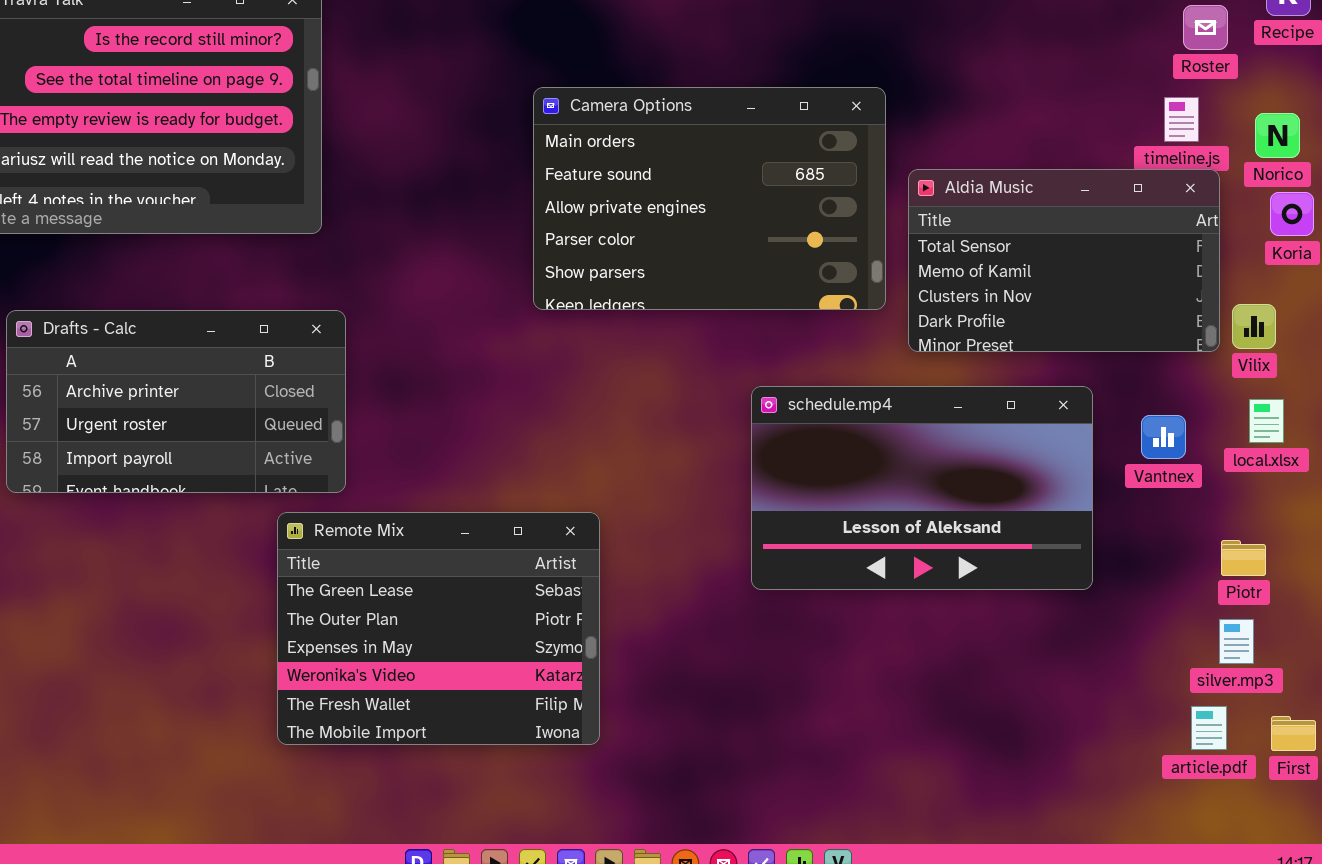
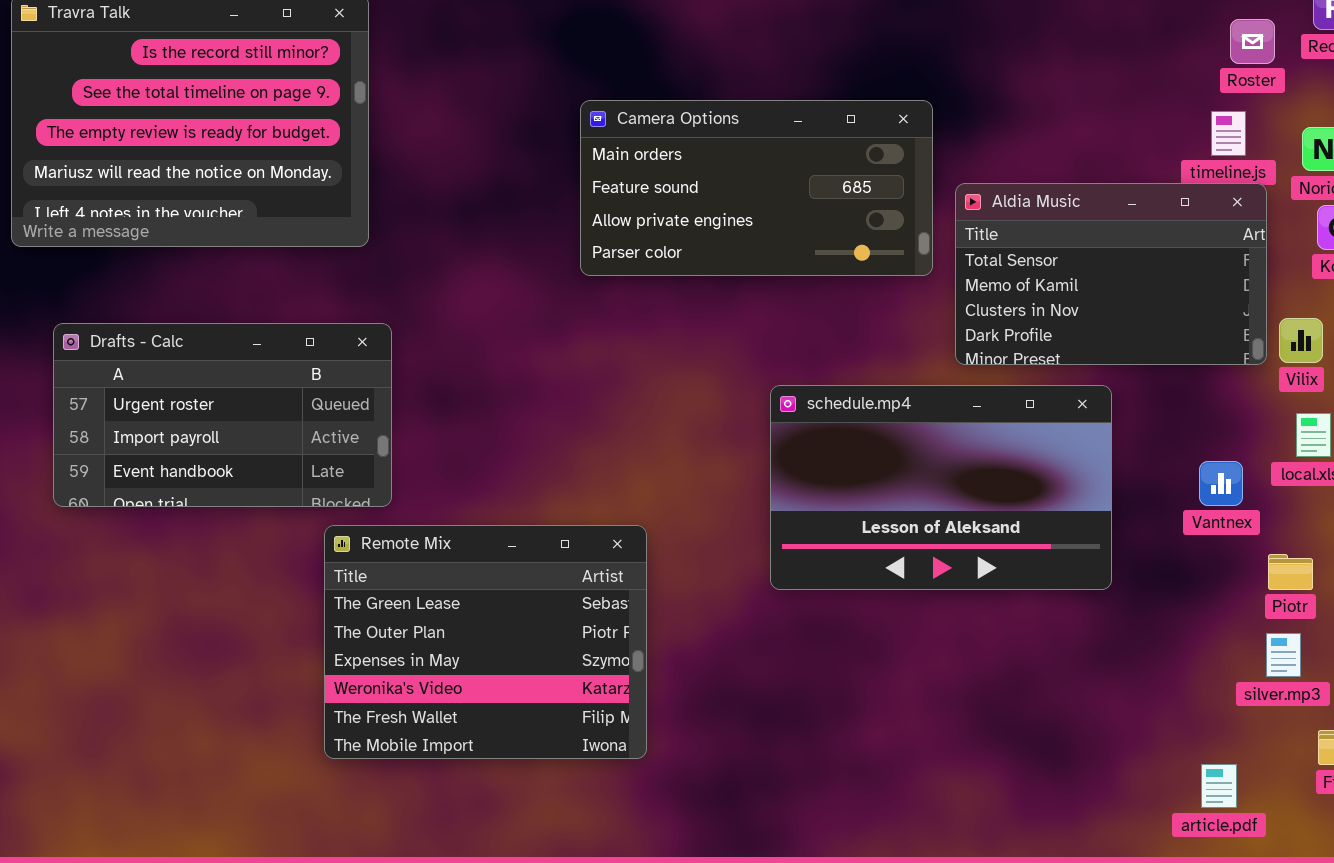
Camera Options: [533,87,886,310] -> [580,100,933,276], resized
Drafts - Calc: [6,310,346,493] -> [53,323,392,507], scrolled down 1 row
schedule.mp4: [751,386,1093,590] -> [770,385,1112,590], moved
Vantnex: [1141,415,1186,459] -> [1199,461,1243,506], moved
article.pdf: [1191,706,1227,750] -> [1201,764,1237,808], moved

